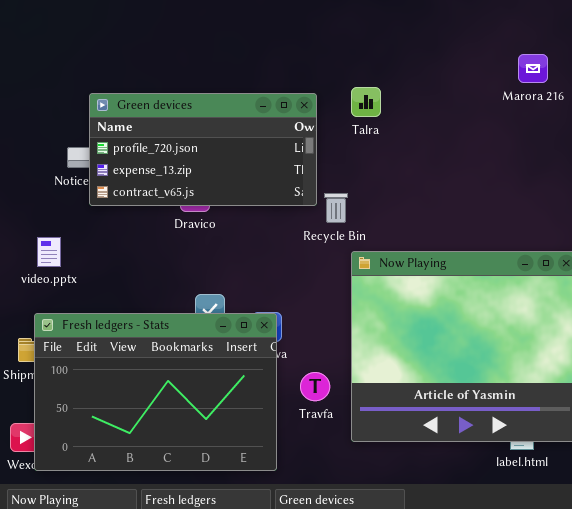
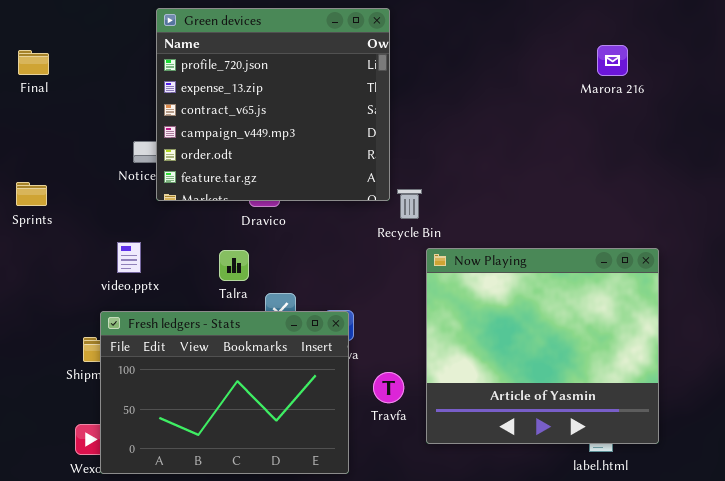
Talra: [351,87,381,117] -> [219,250,249,281], moved
Green devices: [89,93,317,206] -> [156,8,390,201], resized
video.pptx: [37,237,61,267] -> [117,242,141,273], moved

